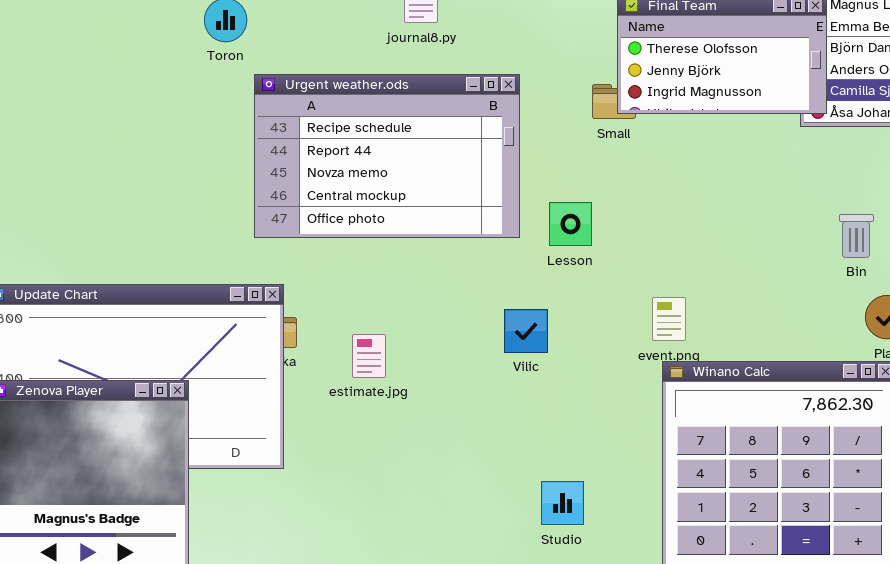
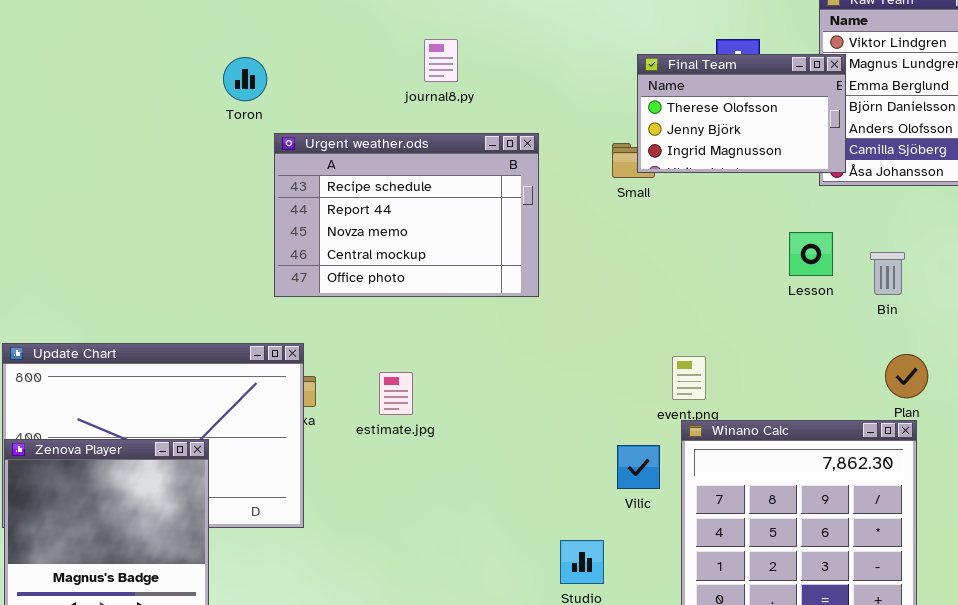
Lesson: [549,202,592,246] -> [789,232,833,276], moved
Bin: [839,214,874,258] -> [870,252,905,295], moved
Vilic: [504,309,548,353] -> [617,445,660,489], moved
estimate.jpg: [352,334,386,378] -> [379,372,413,415], moved

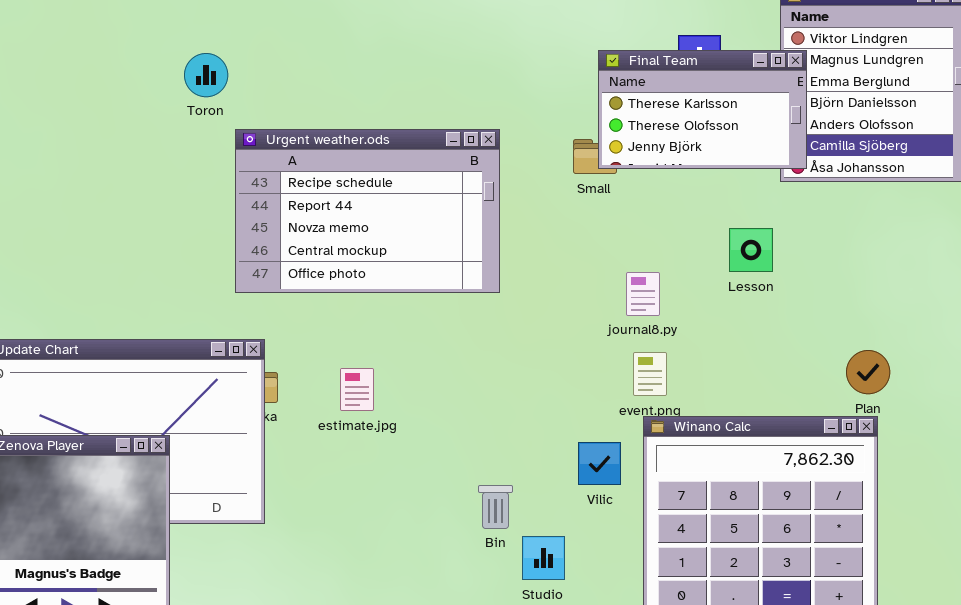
journal8.py: [424,39,458,82] -> [626,272,660,316], moved
Final Team: [637,54,846,173] -> [598,50,807,169], scrolled up 1 row
Lesson: [789,232,833,276] -> [729,228,773,272], moved
Bin: [870,252,905,295] -> [478,485,513,529], moved

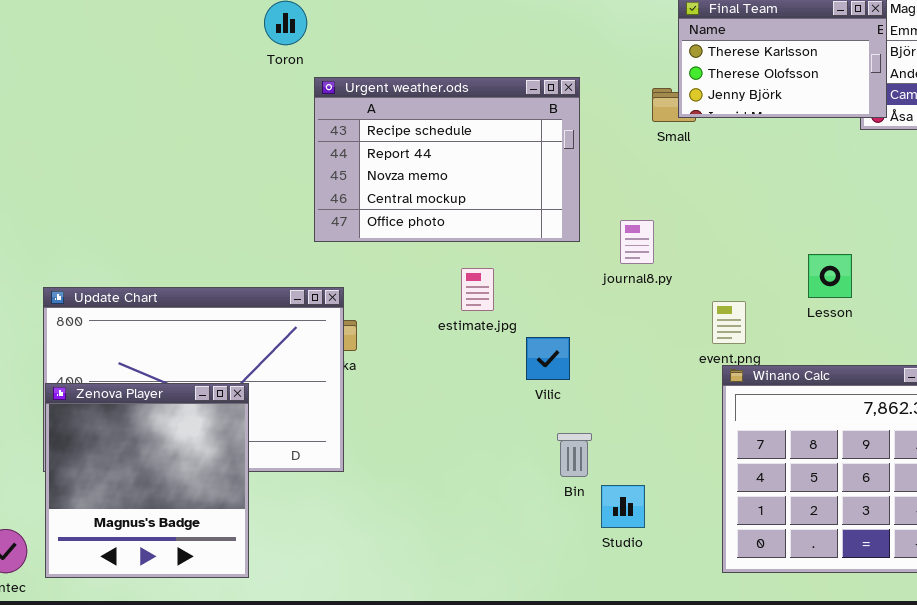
Lesson: [729,228,773,272] -> [808,254,852,298], moved
journal8.py: [626,272,660,316] -> [620,220,654,264], moved
estimate.jpg: [340,368,374,411] -> [461,268,494,311], moved
Vilic: [578,442,621,485] -> [526,337,570,380], moved

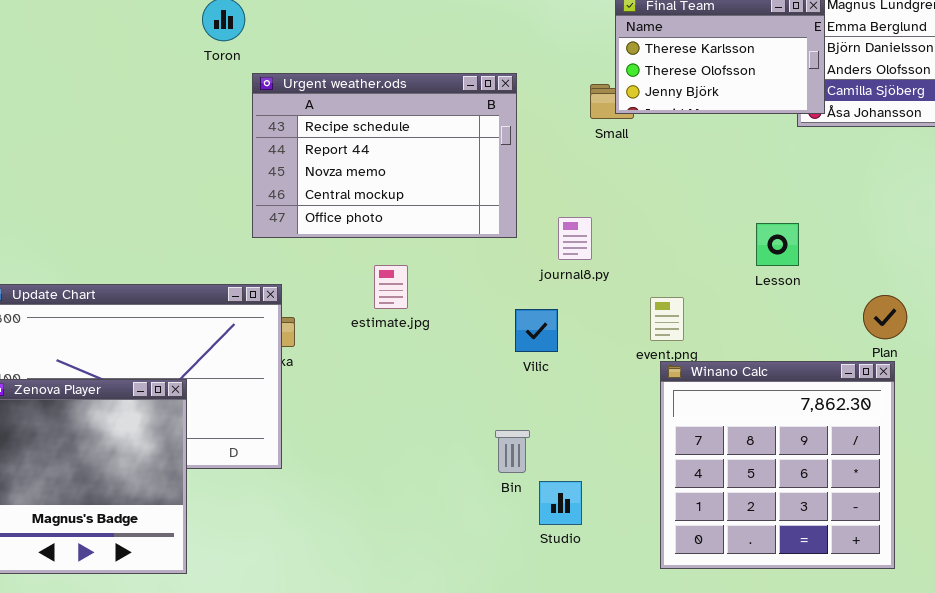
Lesson: [808,254,852,298] -> [756,223,799,266], moved
estimate.jpg: [461,268,494,311] -> [374,265,408,309], moved
Vilic: [526,337,570,380] -> [515,309,558,352], moved

